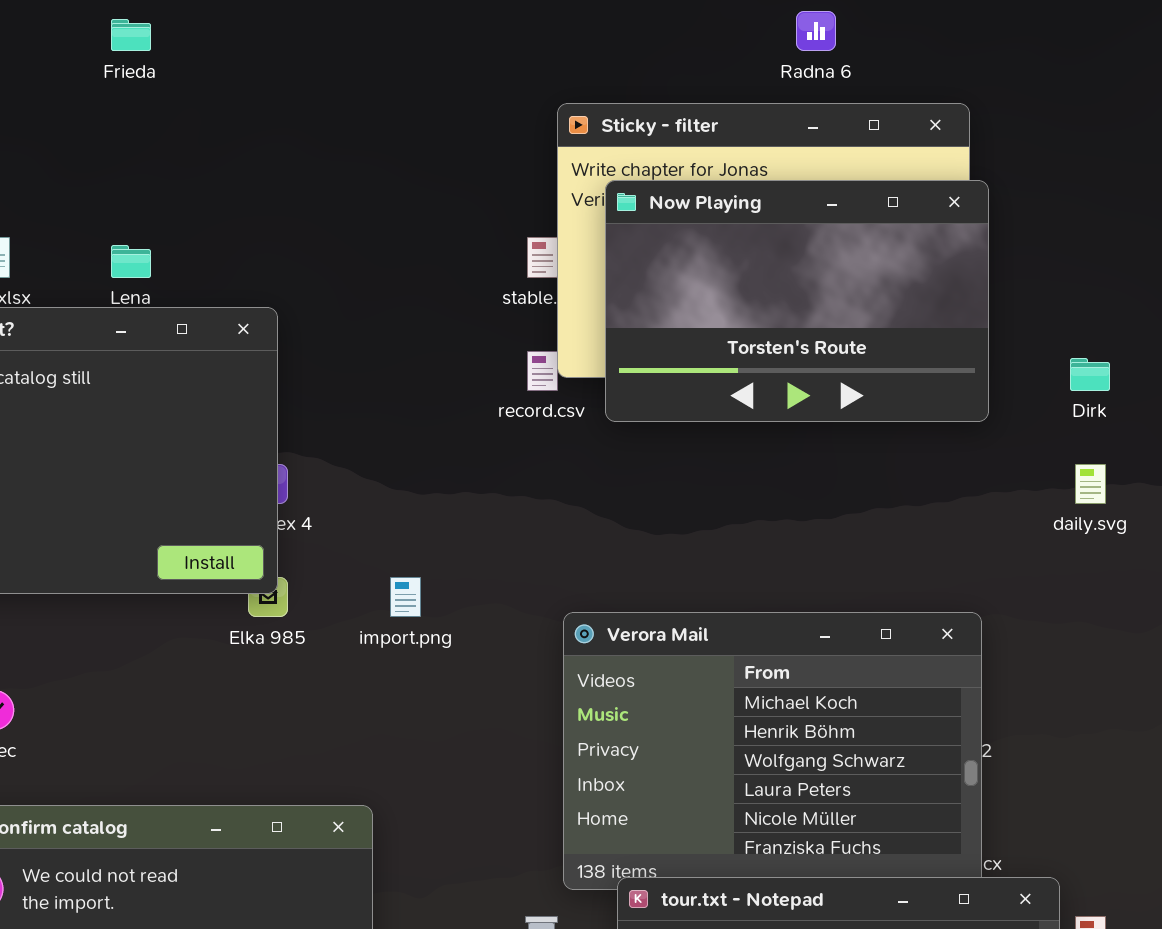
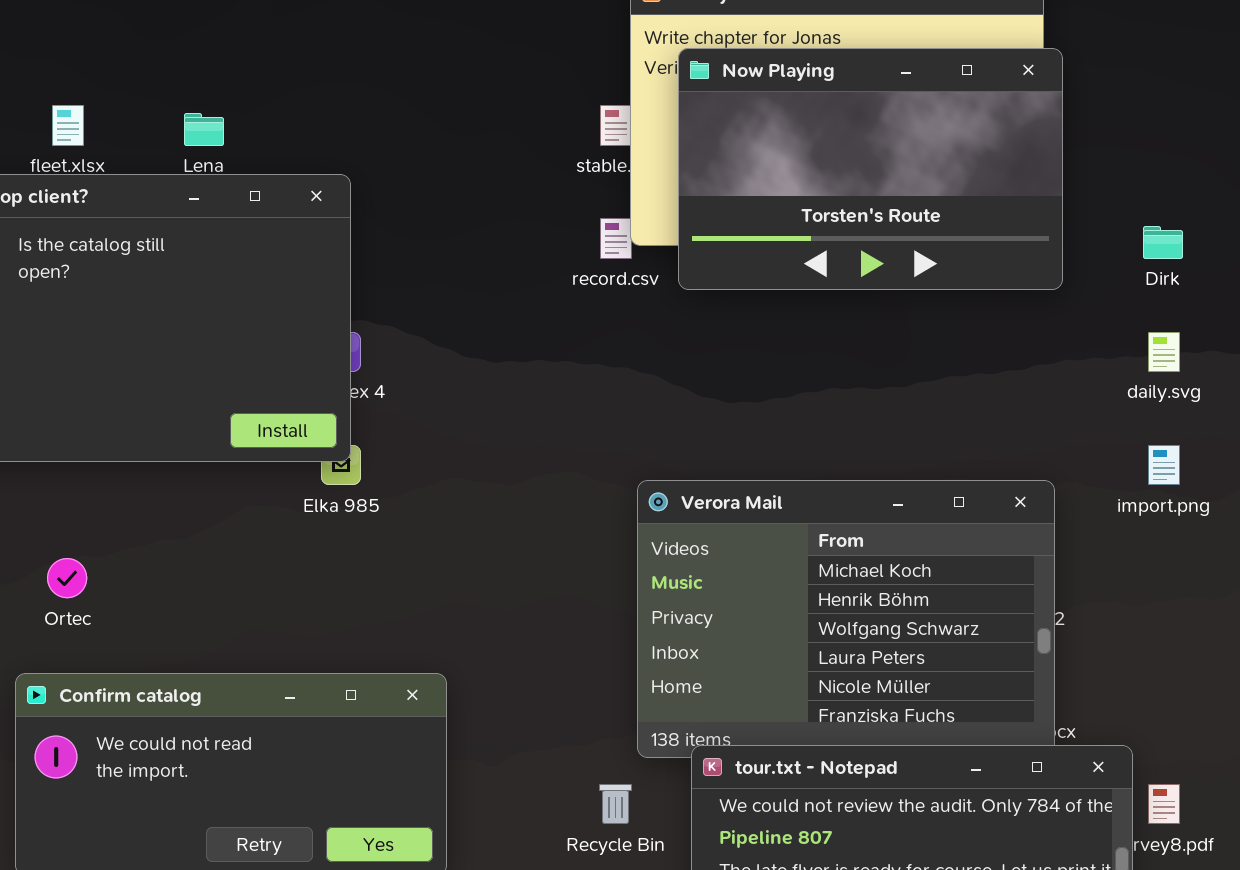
import.png: [390,577,421,617] -> [1148,445,1180,485], moved

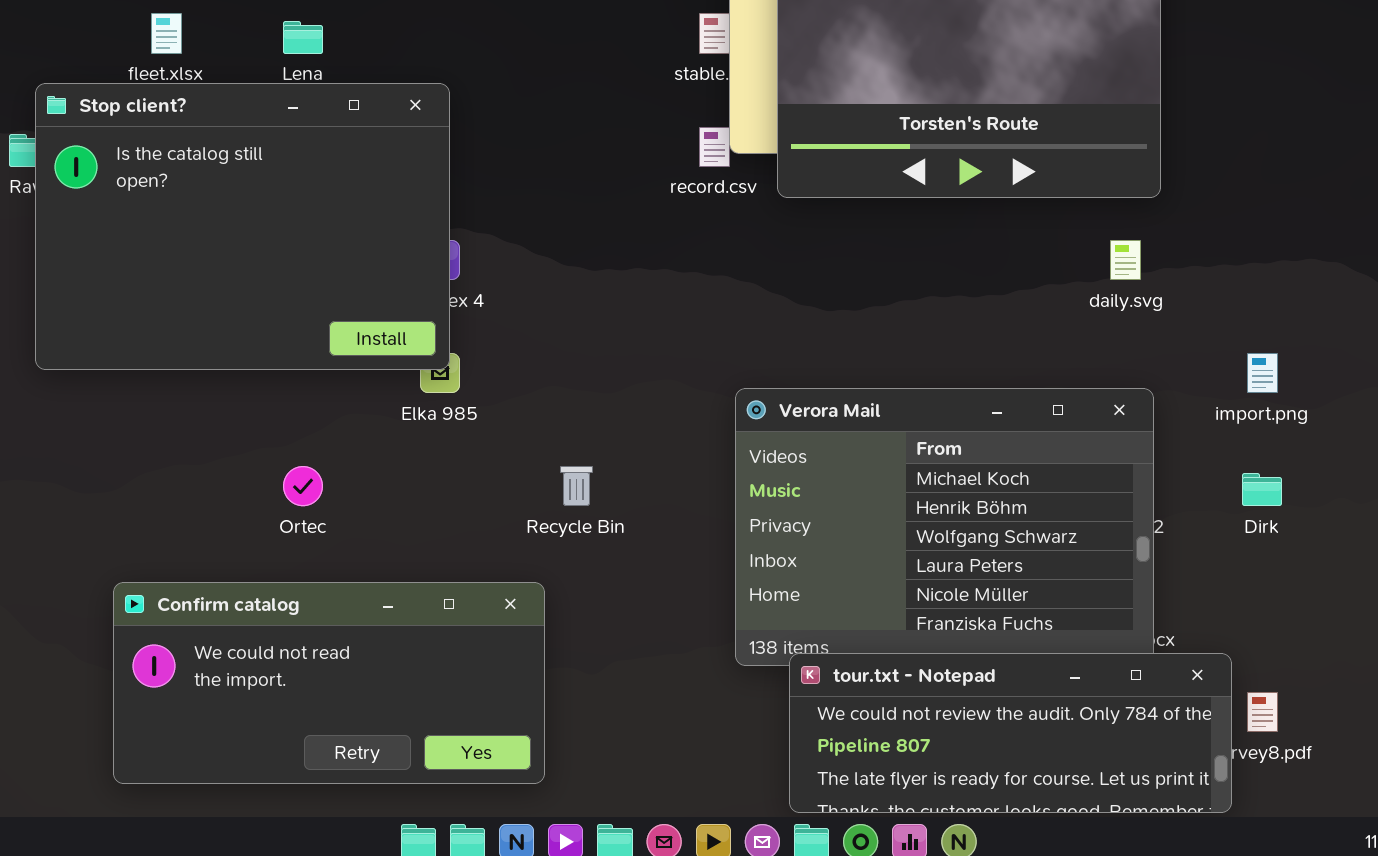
Dirk: [1143,226,1183,259] -> [1242,473,1282,506], moved
daily.svg: [1148,332,1180,372] -> [1110,240,1141,280], moved
Ortec: [47,558,87,598] -> [283,466,323,506], moved
Recycle Bin: [599,784,632,824] -> [560,466,593,506], moved

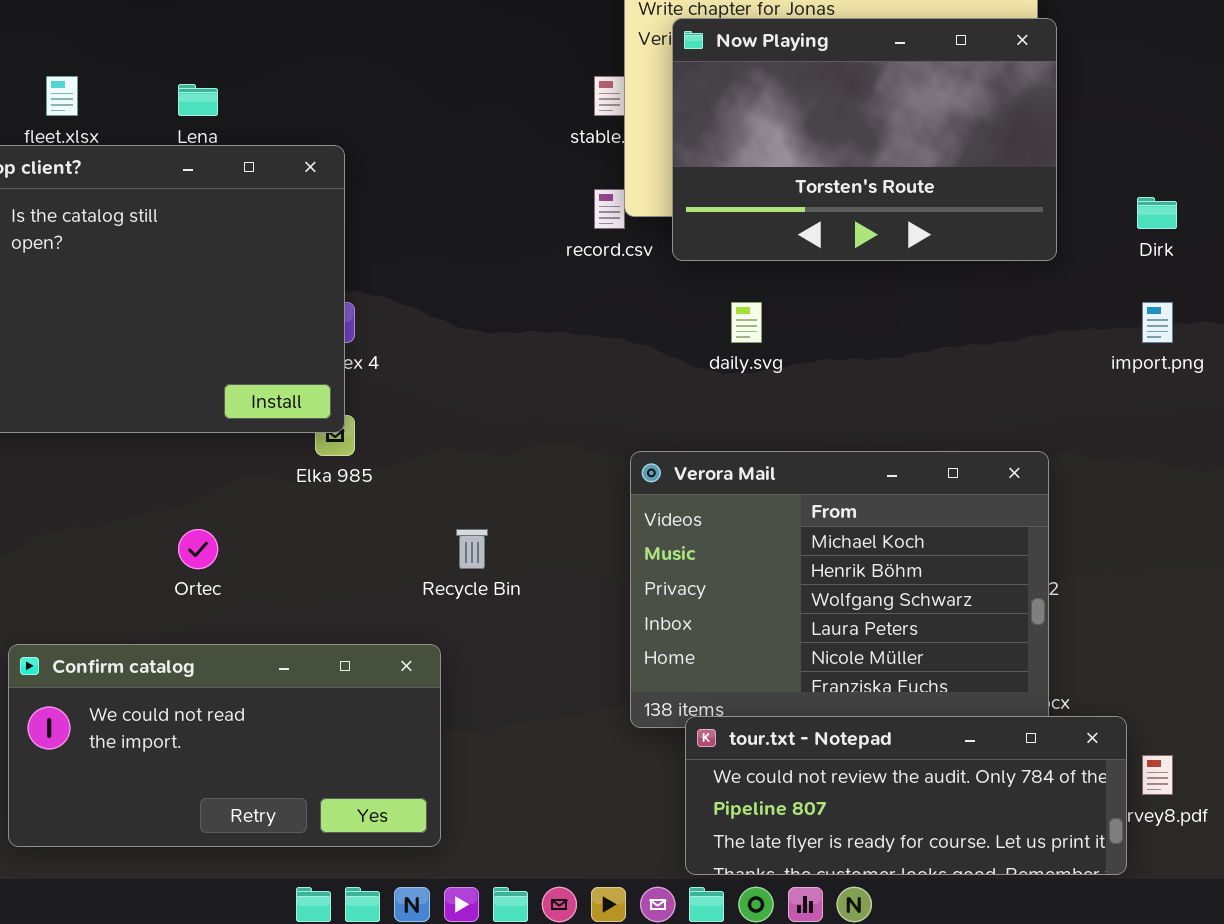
daily.svg: [1110,240,1141,280] -> [731,302,762,343], moved
import.png: [1247,353,1278,393] -> [1142,302,1173,343], moved
Dirk: [1242,473,1282,506] -> [1137,197,1177,229], moved

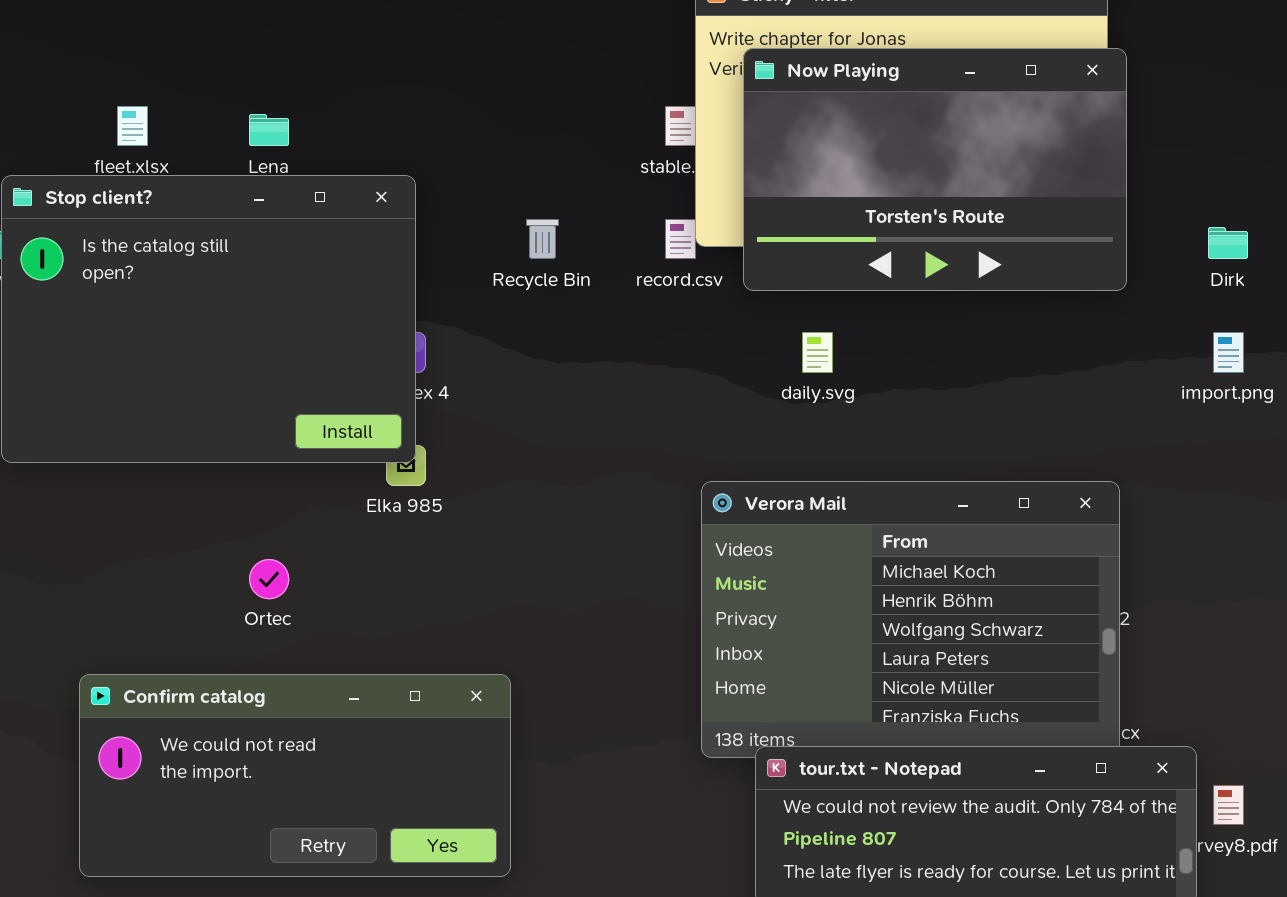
Recycle Bin: [456,529,488,569] -> [526,219,559,259], moved

